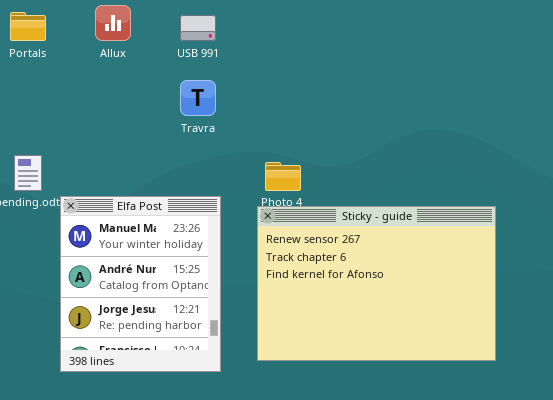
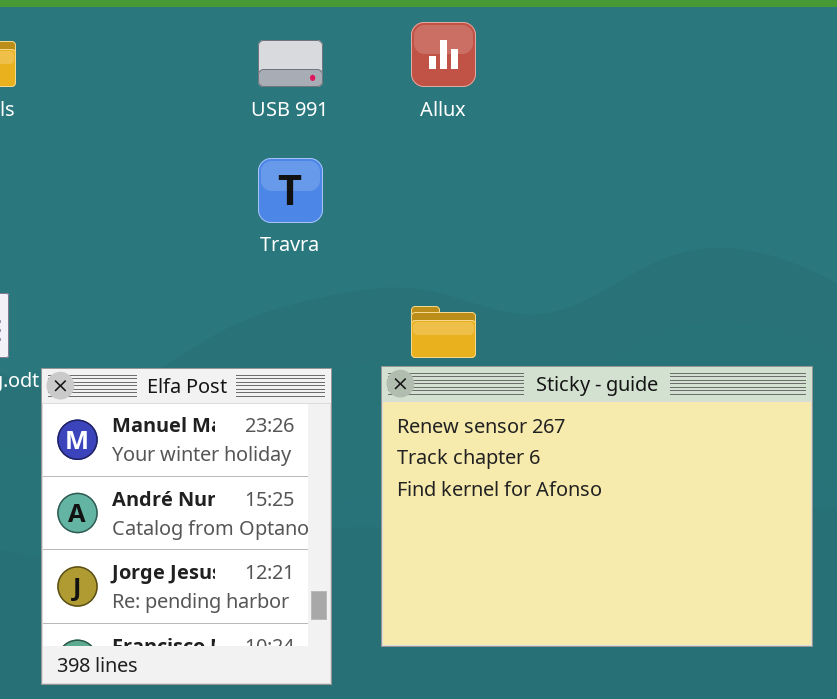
Allux: [95,5,131,41] -> [411,22,476,87], moved
Sticky - guide: [257,206,496,361] -> [381,366,813,647], moved

